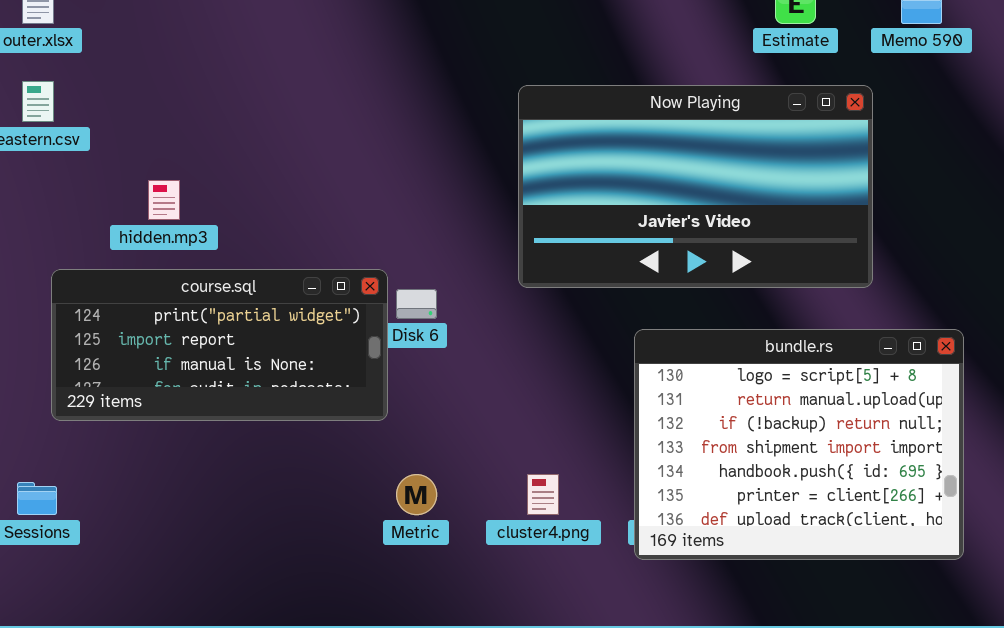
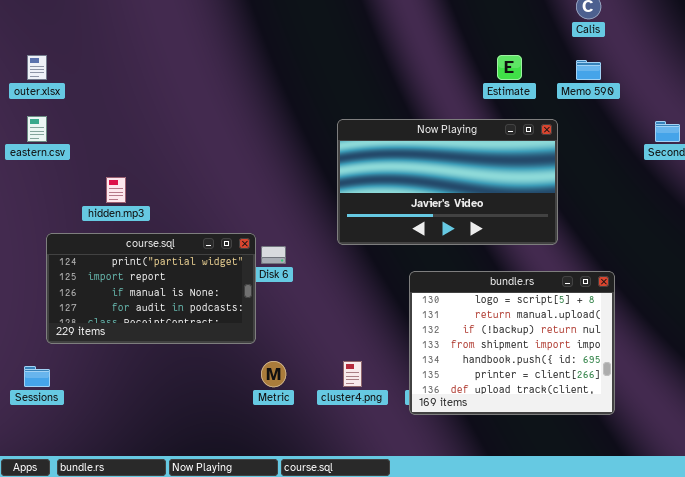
course.sql: [51,269,388,421] -> [46,233,256,344], resized

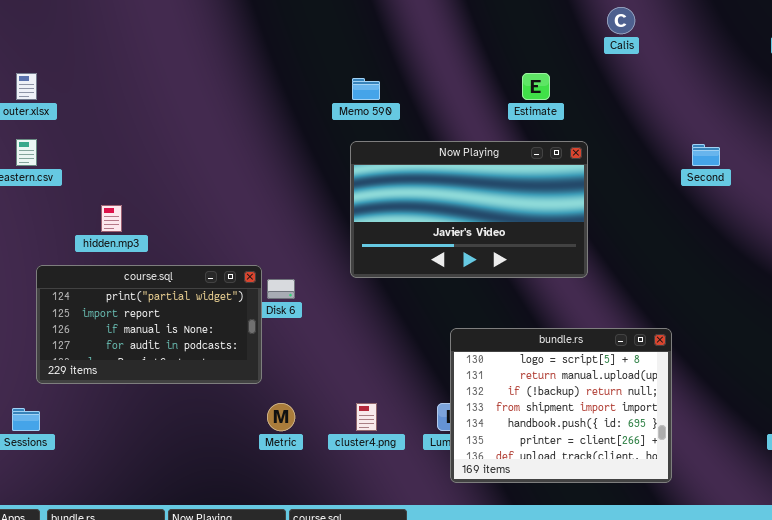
Memo 590: [576,60,601,80] -> [352,78,380,100], moved
bundle.rs: [409,271,615,415] -> [450,328,672,483], moved

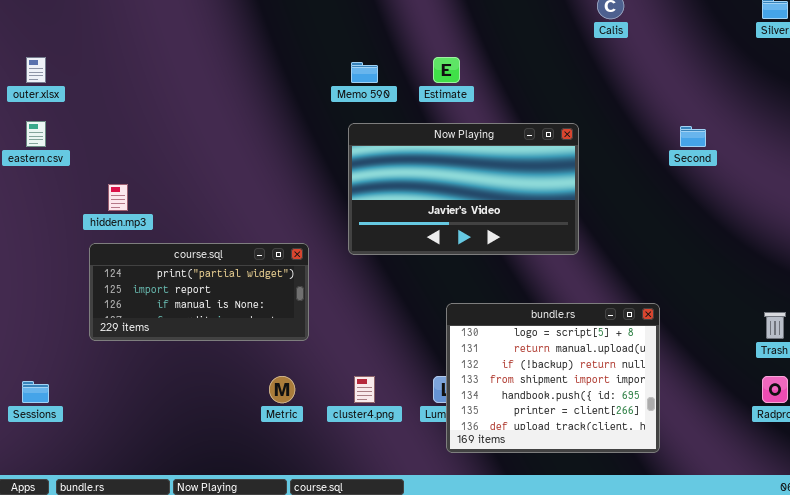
Estimate: [522,73,550,100] -> [433,57,460,83], moved
course.sql: [36,265,262,384] -> [89,243,309,341], moved, resized

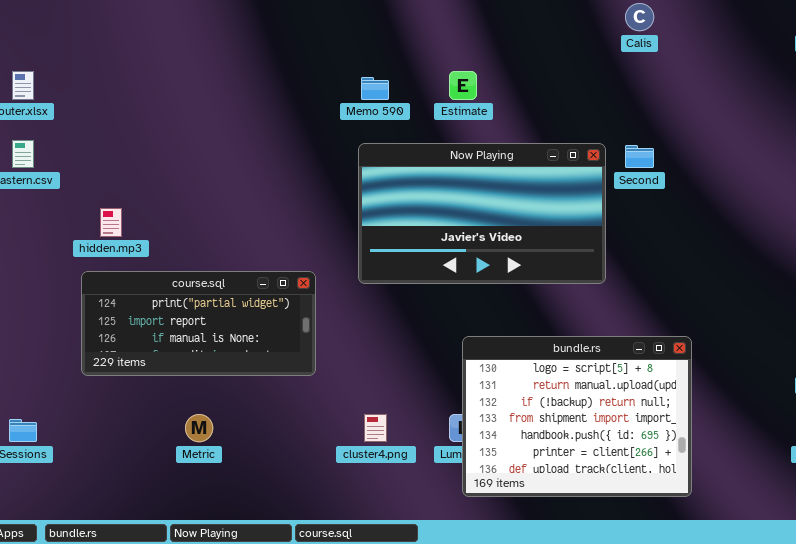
Second: [680,126,706,147] -> [625,145,654,168], moved
Metric: [269,376,295,403] -> [185,414,213,442], moved

